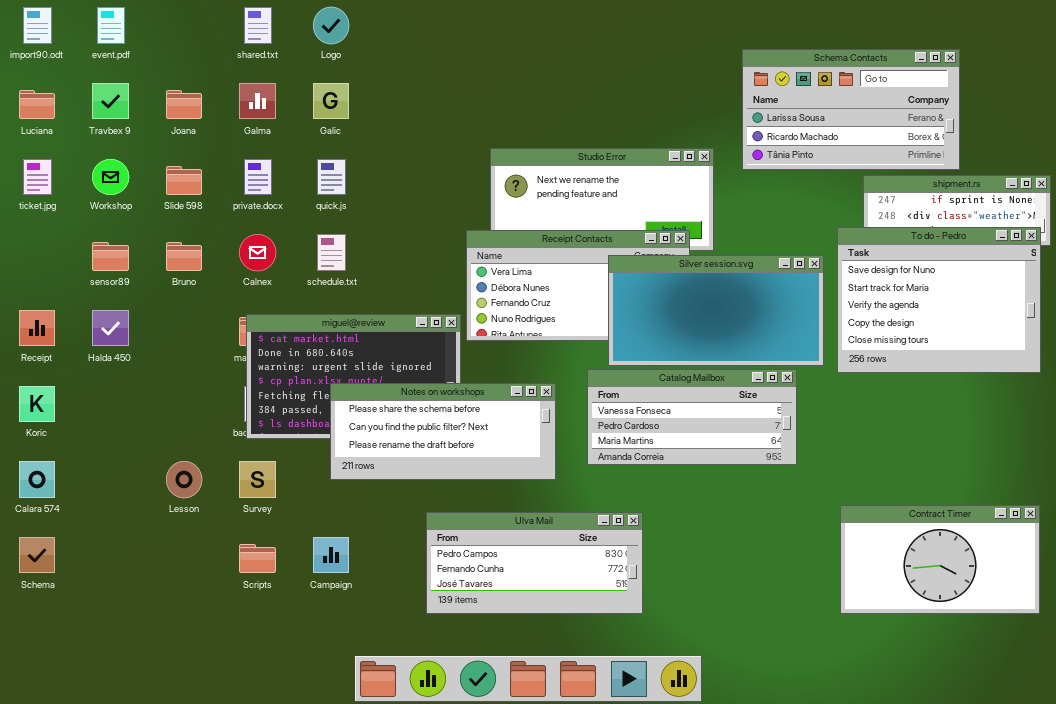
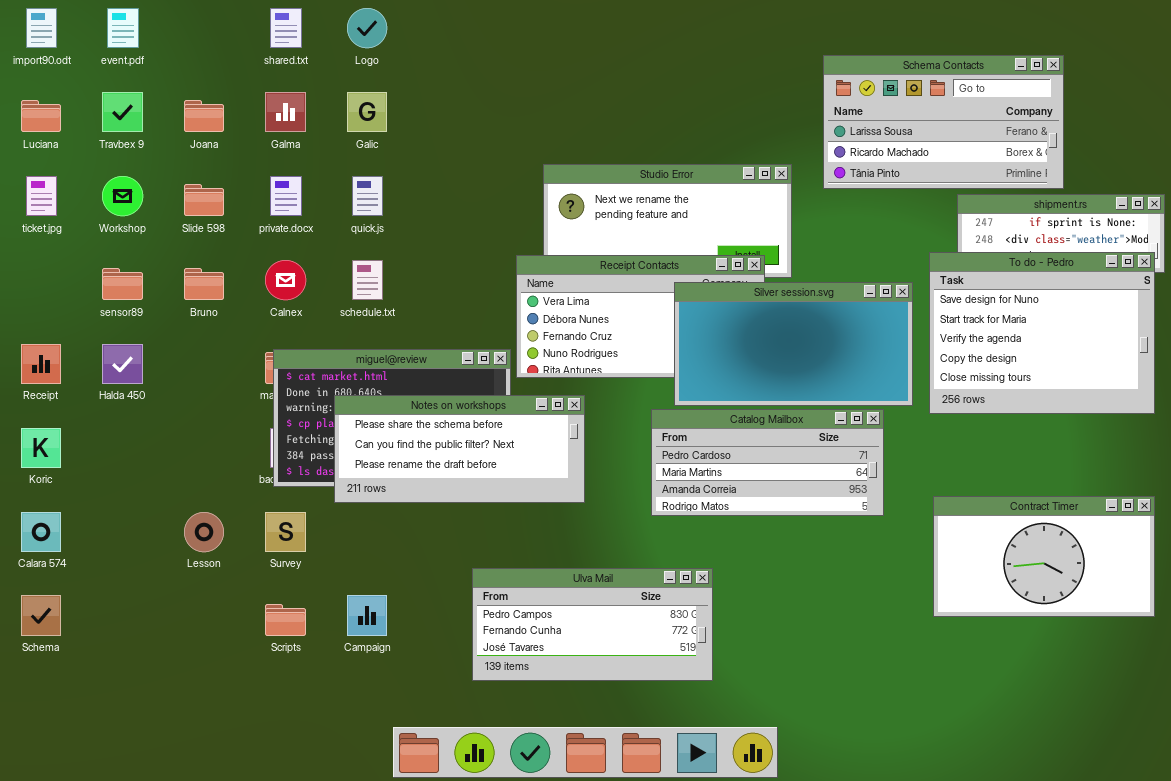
Catalog Mailbox: [587,369,797,465] -> [651,409,884,516], scrolled down 1 row
Notes on workshops: [330,383,556,480] -> [334,395,585,503], moved
Contract Timer: [840,505,1040,614] -> [933,496,1155,617], moved

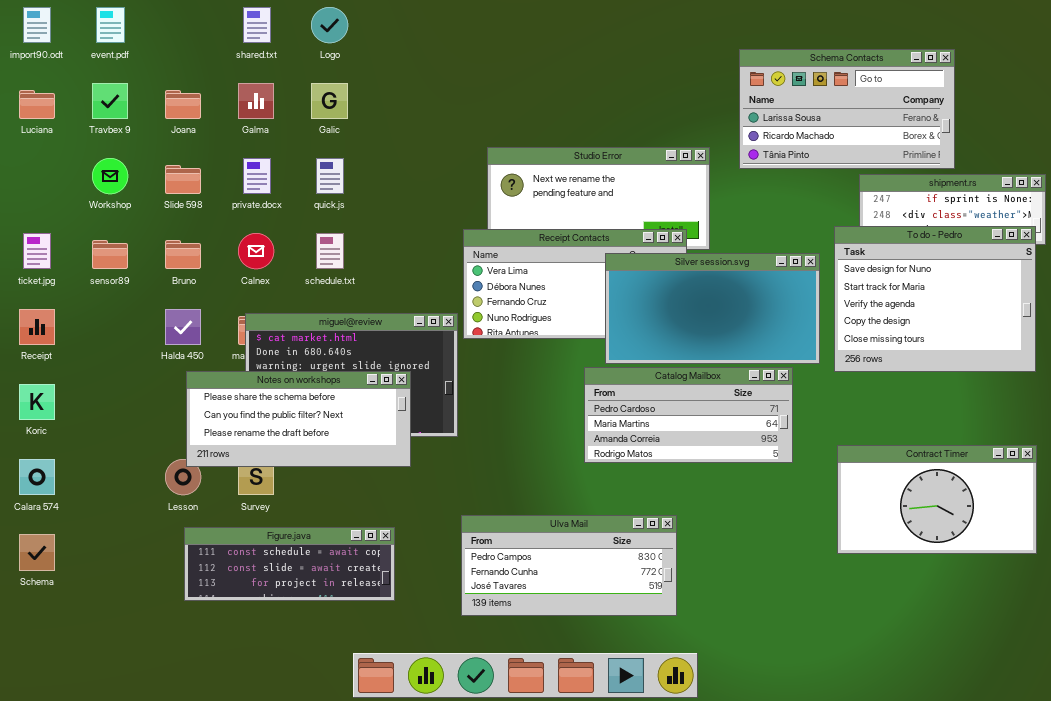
ticket.jpg: [26,176,57,216] -> [23,233,51,269], moved
Halda 450: [102,344,143,384] -> [165,309,201,345], moved
Notes on workshops: [334,395,585,503] -> [186,371,411,467], moved
Ulva Mail: [472,568,713,681] -> [461,515,677,616], moved
Figure.java: none -> [184,527,395,601], opened

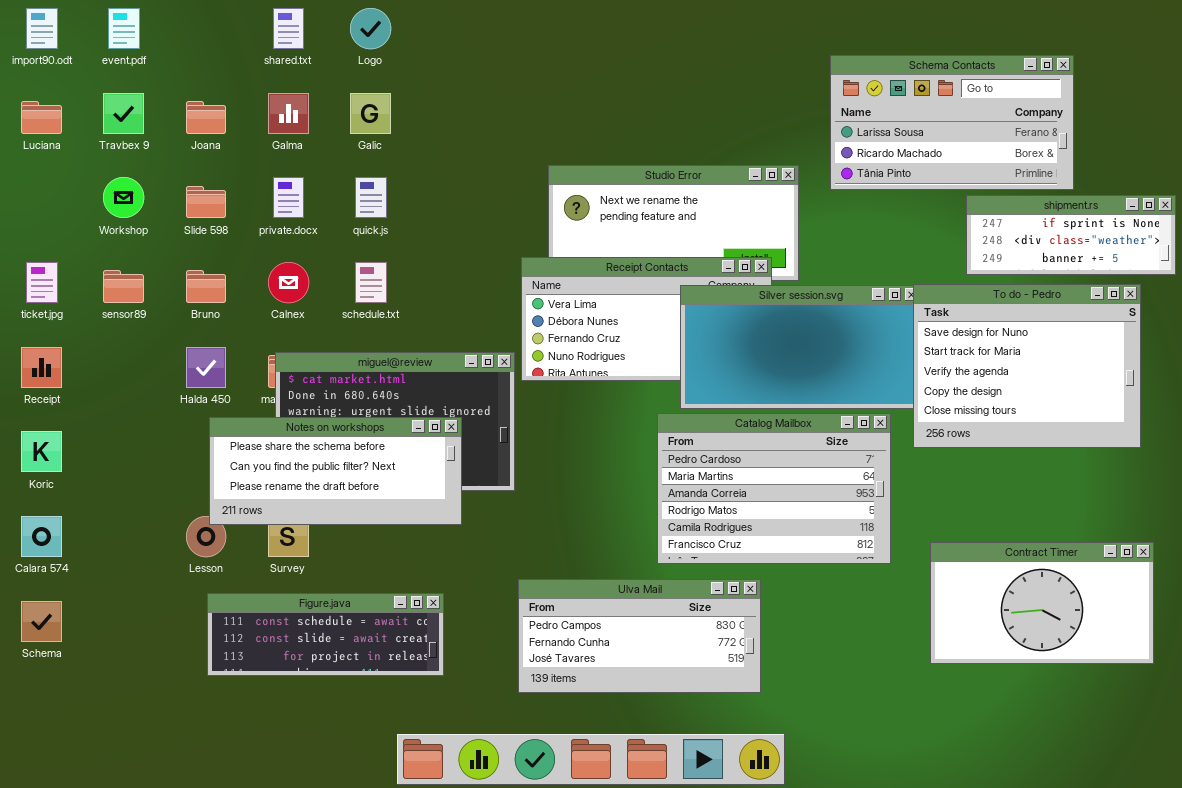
To do - Pedro: [834,226,1036,372] -> [913,284,1141,448], moved
Catalog Mailbox: [584,367,793,463] -> [657,413,891,564], resized
Contract Timer: [837,445,1037,554] -> [930,542,1154,664], moved

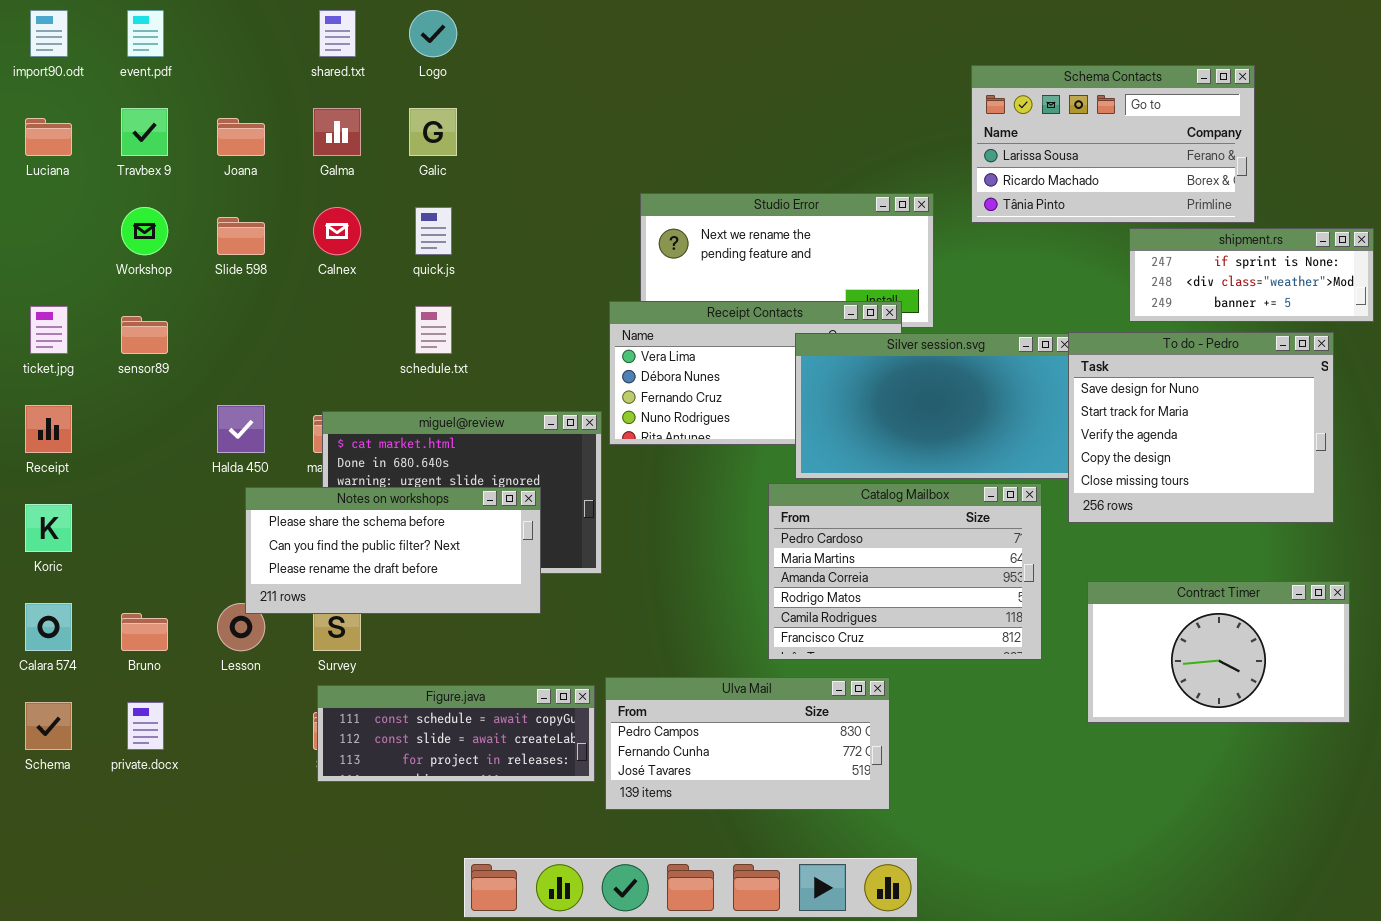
private.docx: [273,177,304,218] -> [127,702,164,750], moved
Calnex: [268,262,309,303] -> [313,207,361,255], moved
Bruno: [186,270,226,303] -> [121,613,168,651], moved
Contract Timer: [930,542,1154,664] -> [1087,581,1350,723], moved
Figure.java: [207,593,444,676] -> [317,685,595,782], moved

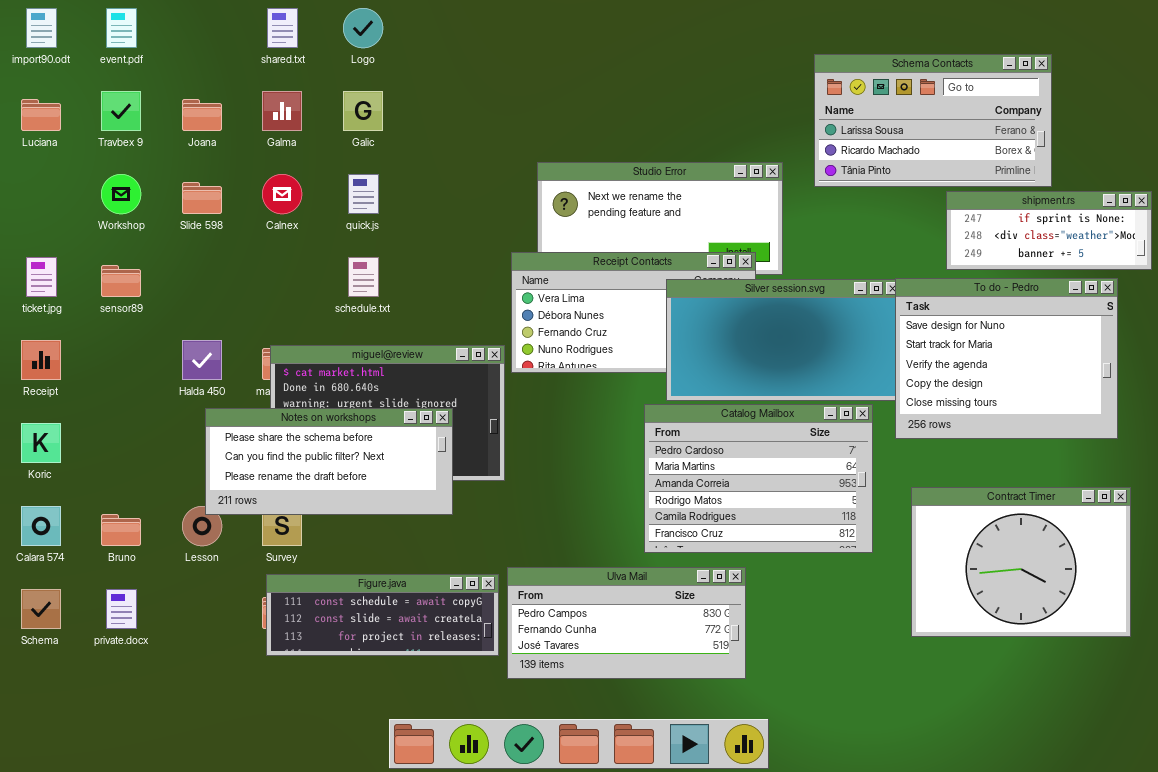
Contract Timer: [1087,581,1350,723] -> [911,487,1131,637], resized

